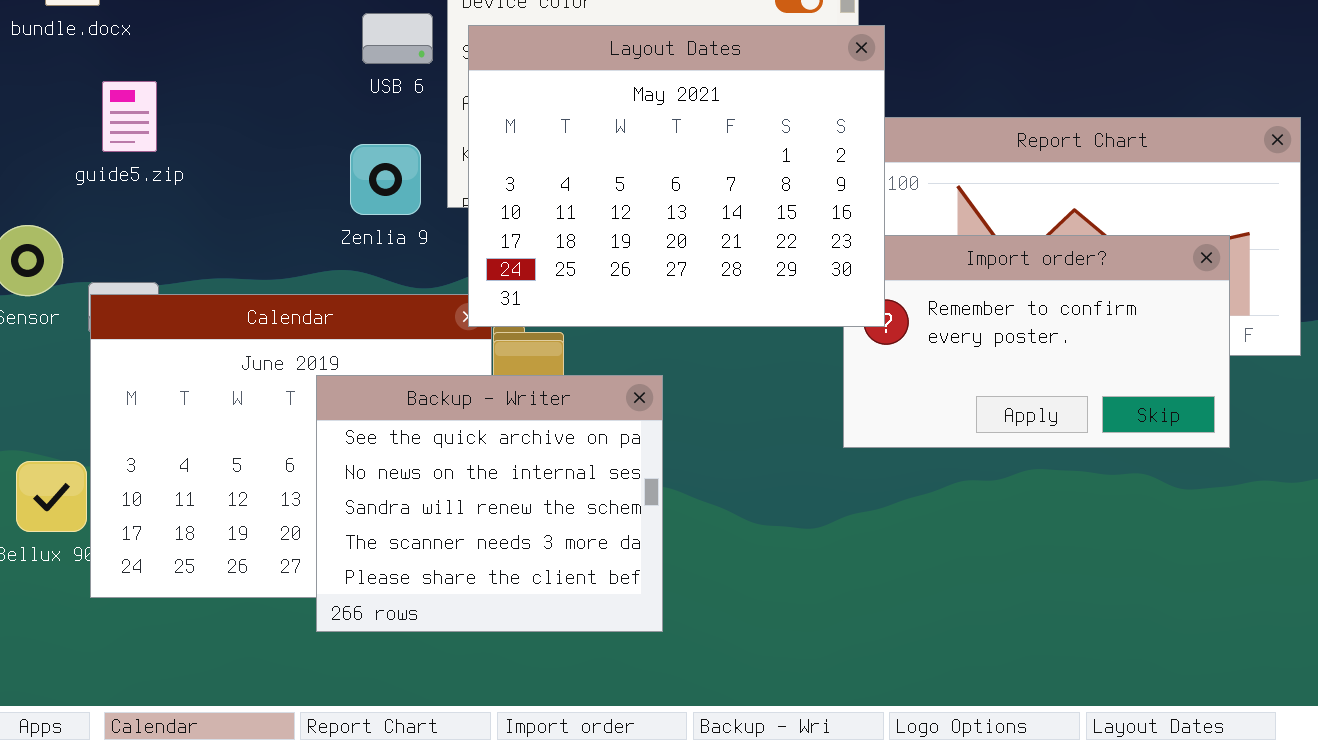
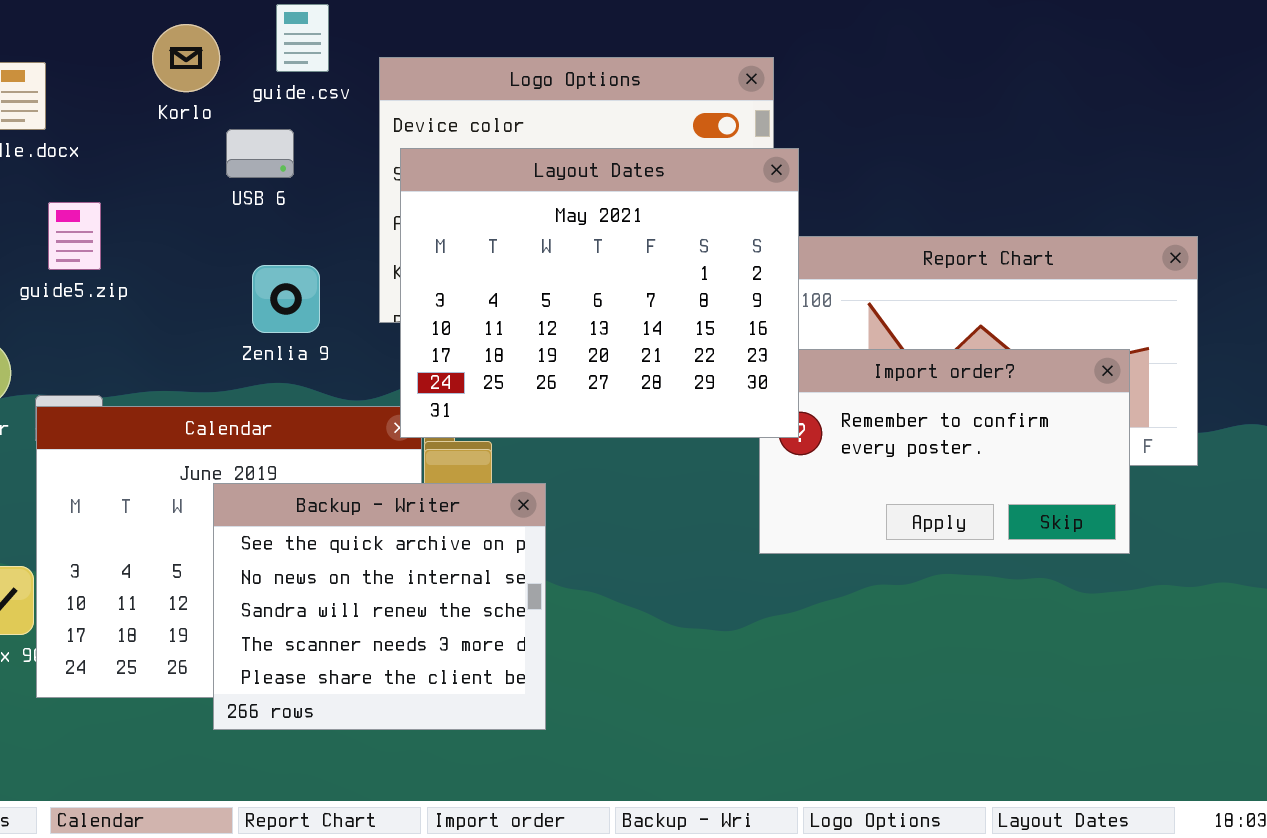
USB 6: [362,13,433,64] -> [226,129,294,178], moved
Zenlia 9: [350,144,421,215] -> [252,265,320,333], moved
Backup - Writer: [316,375,663,632] -> [213,483,546,730], moved

